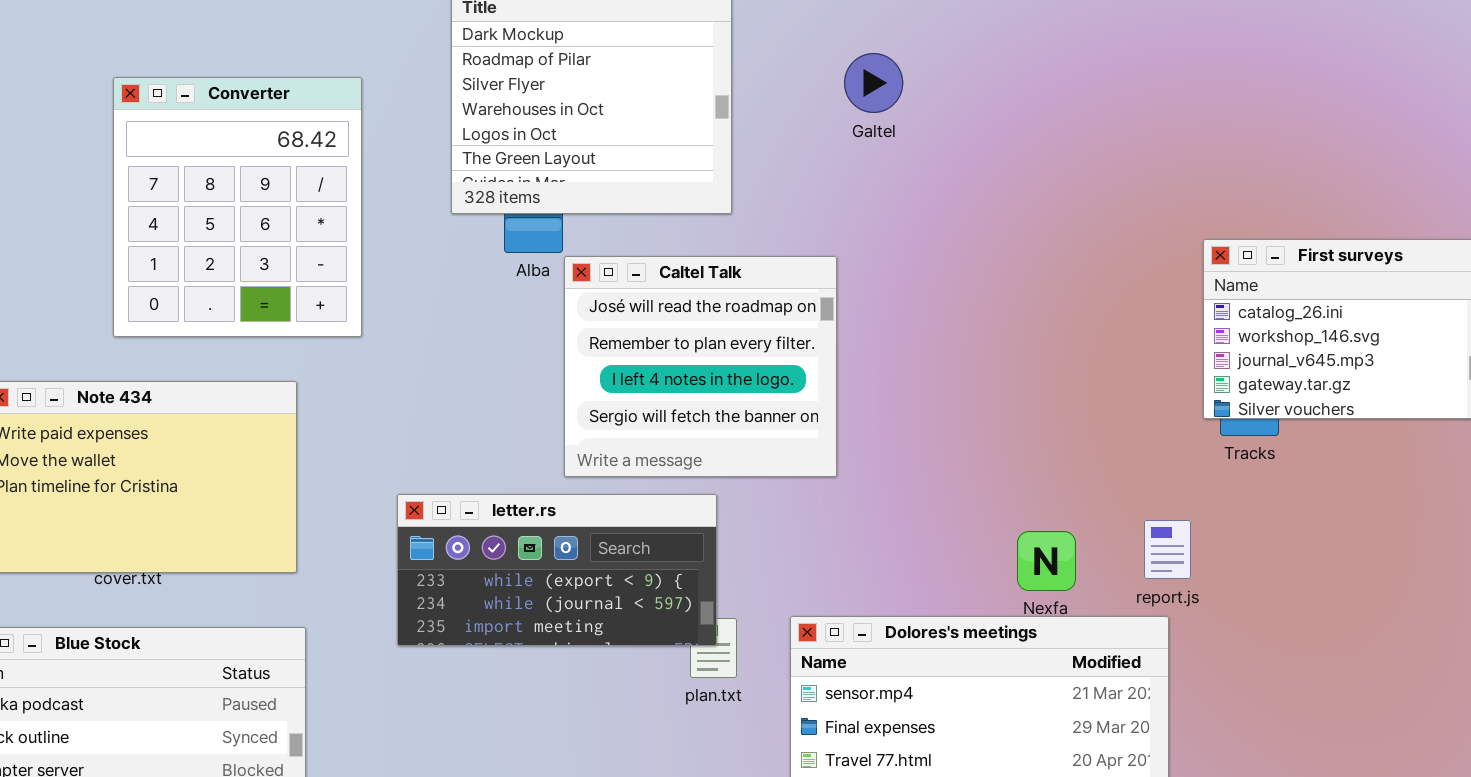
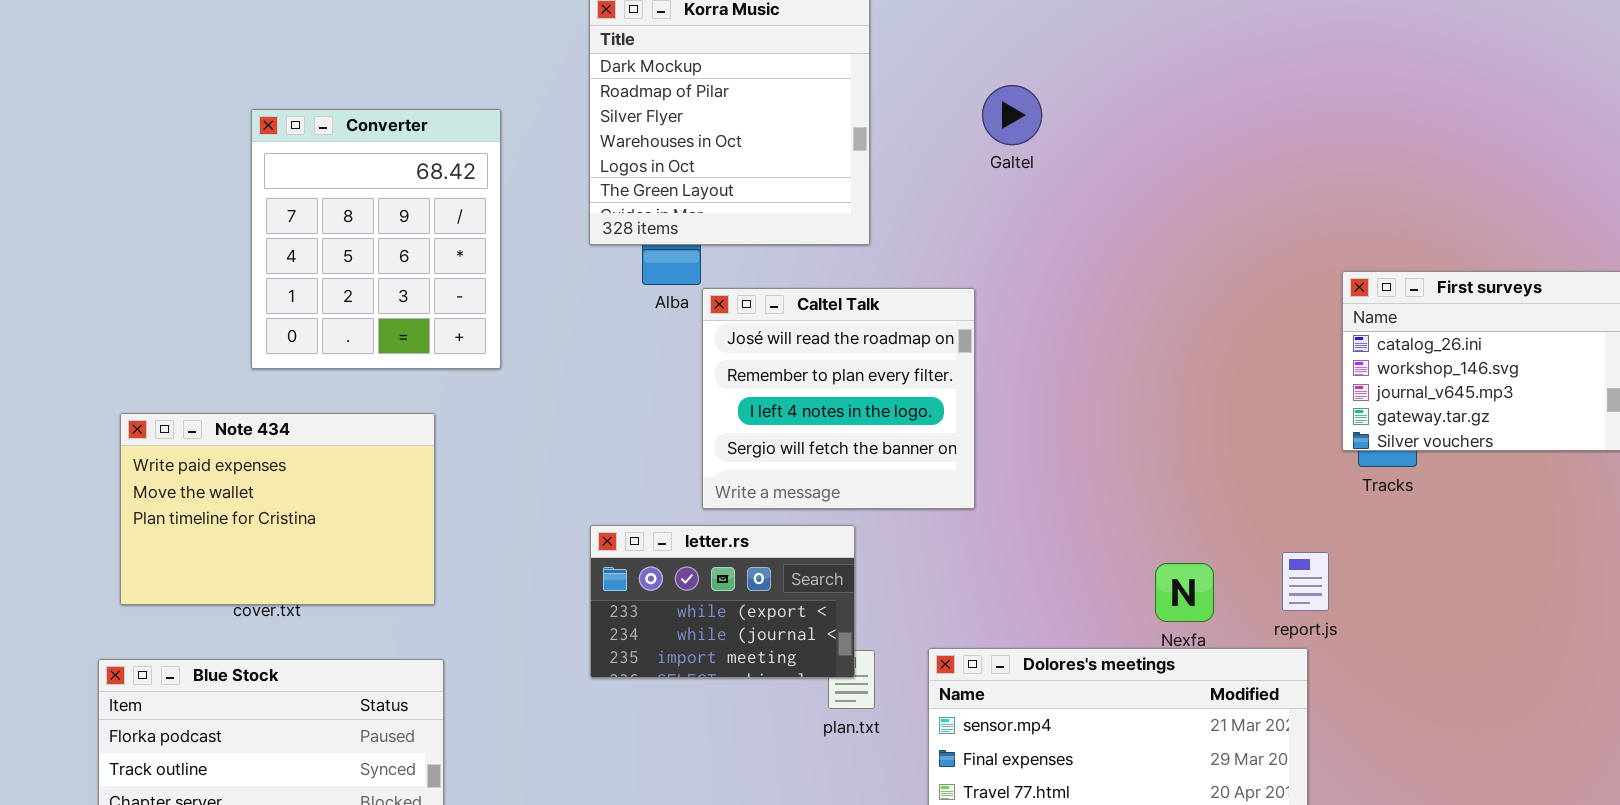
letter.rs: [397,494,717,646] -> [590,525,855,678], resized

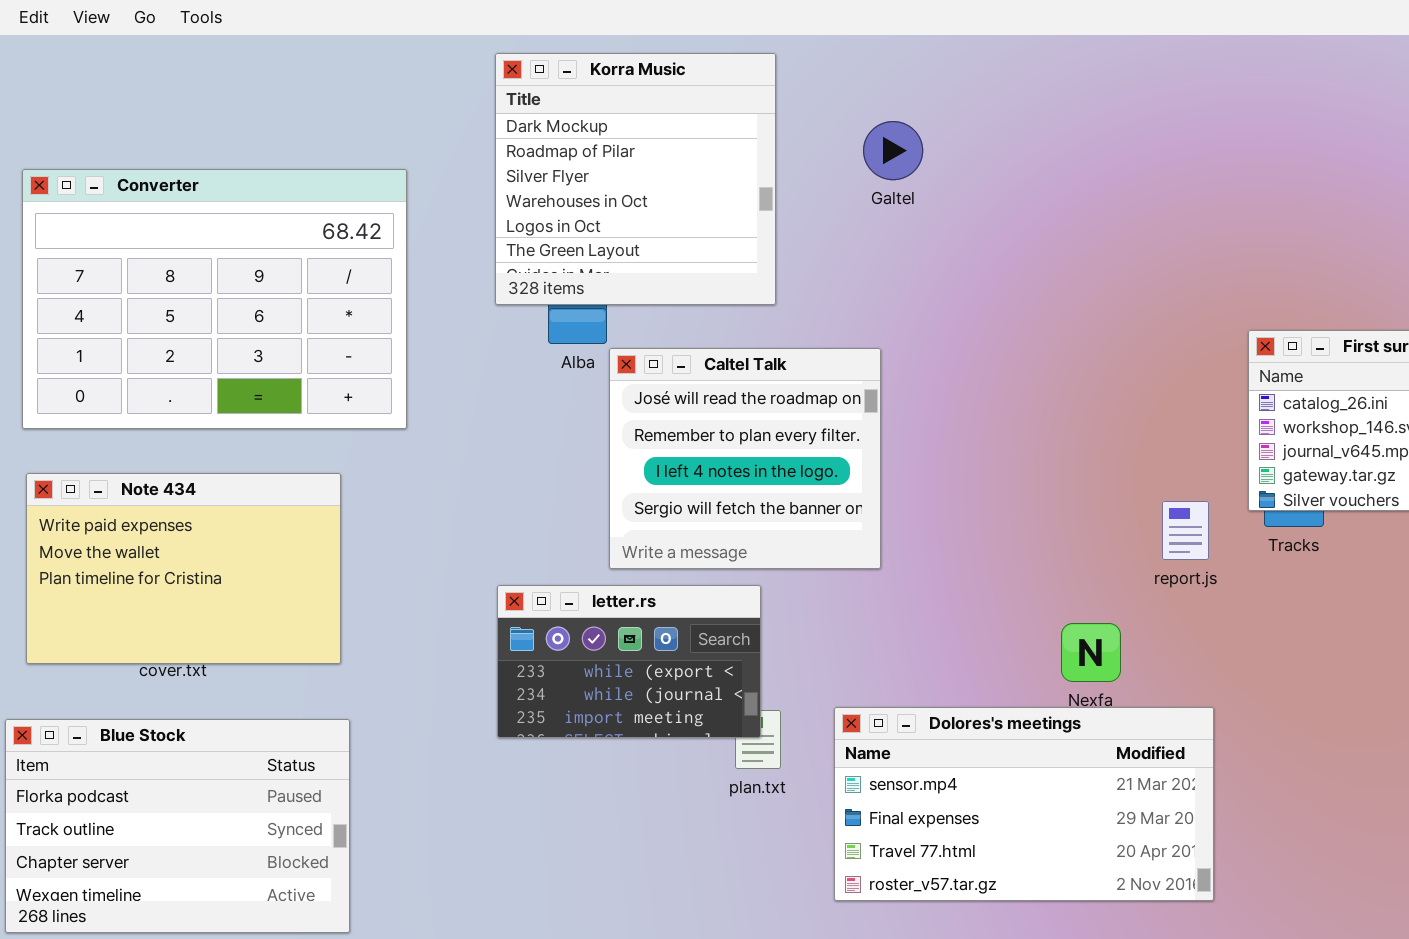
Galtel: [982,85,1042,145] -> [863,121,923,180], moved
Converter: [251,109,501,369] -> [22,169,407,429], resized
report.js: [1282,552,1329,611] -> [1162,501,1209,560], moved

